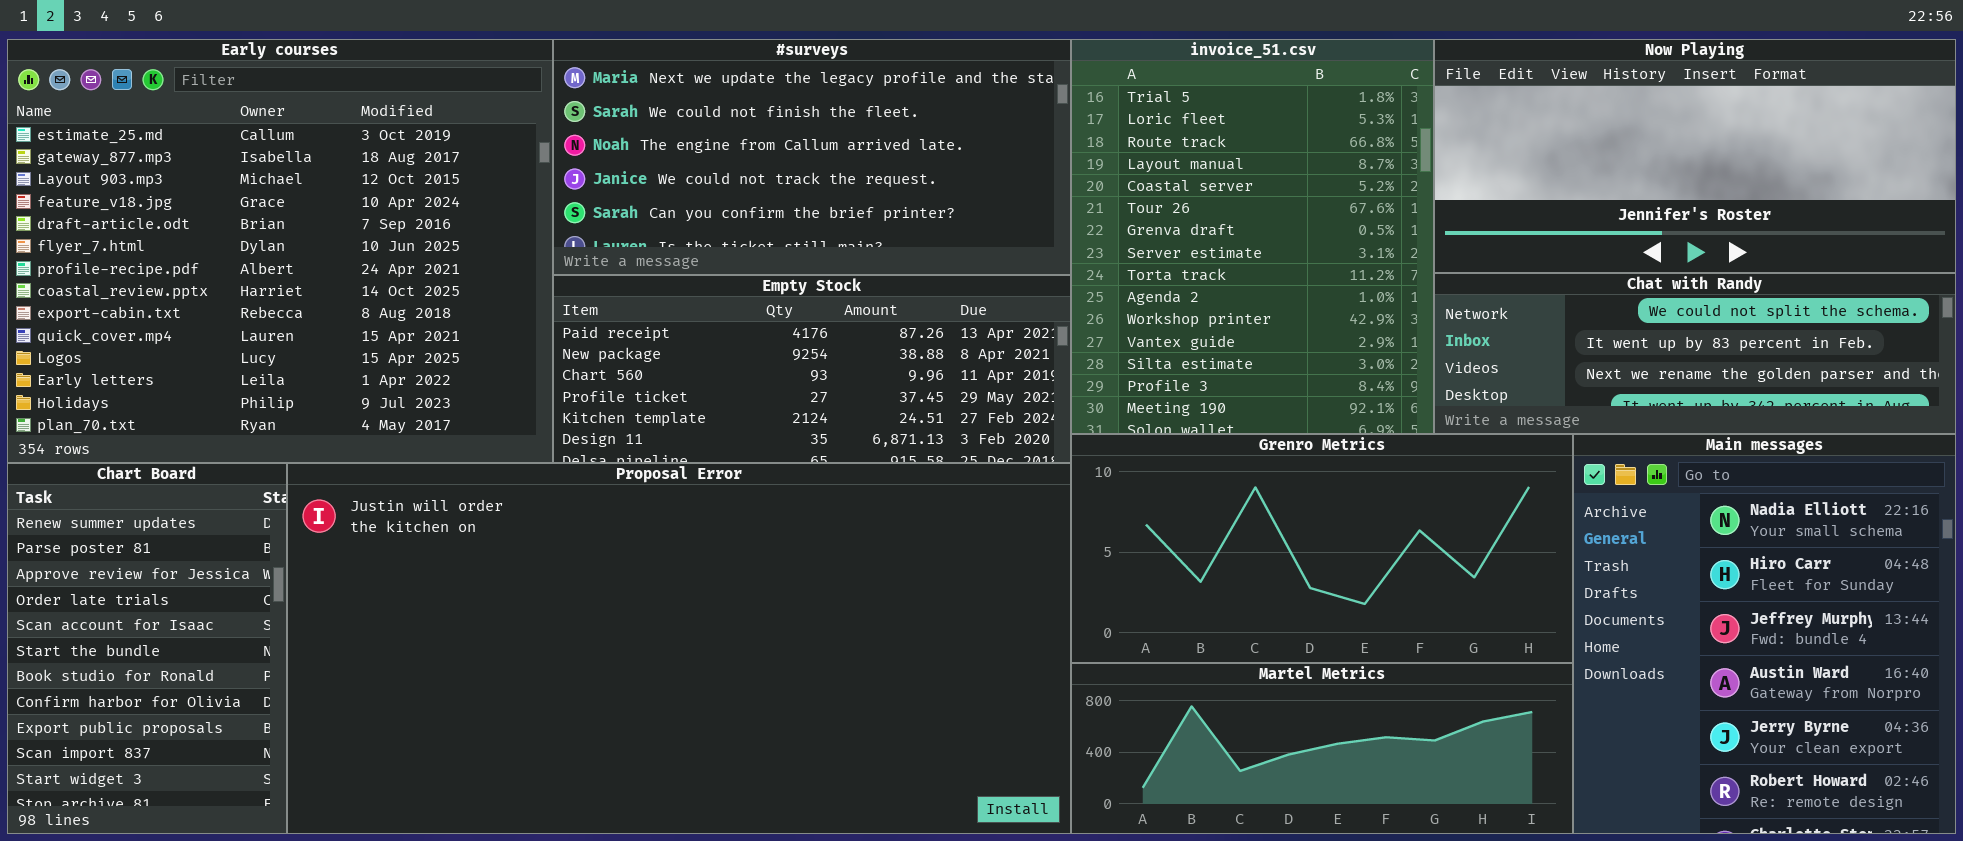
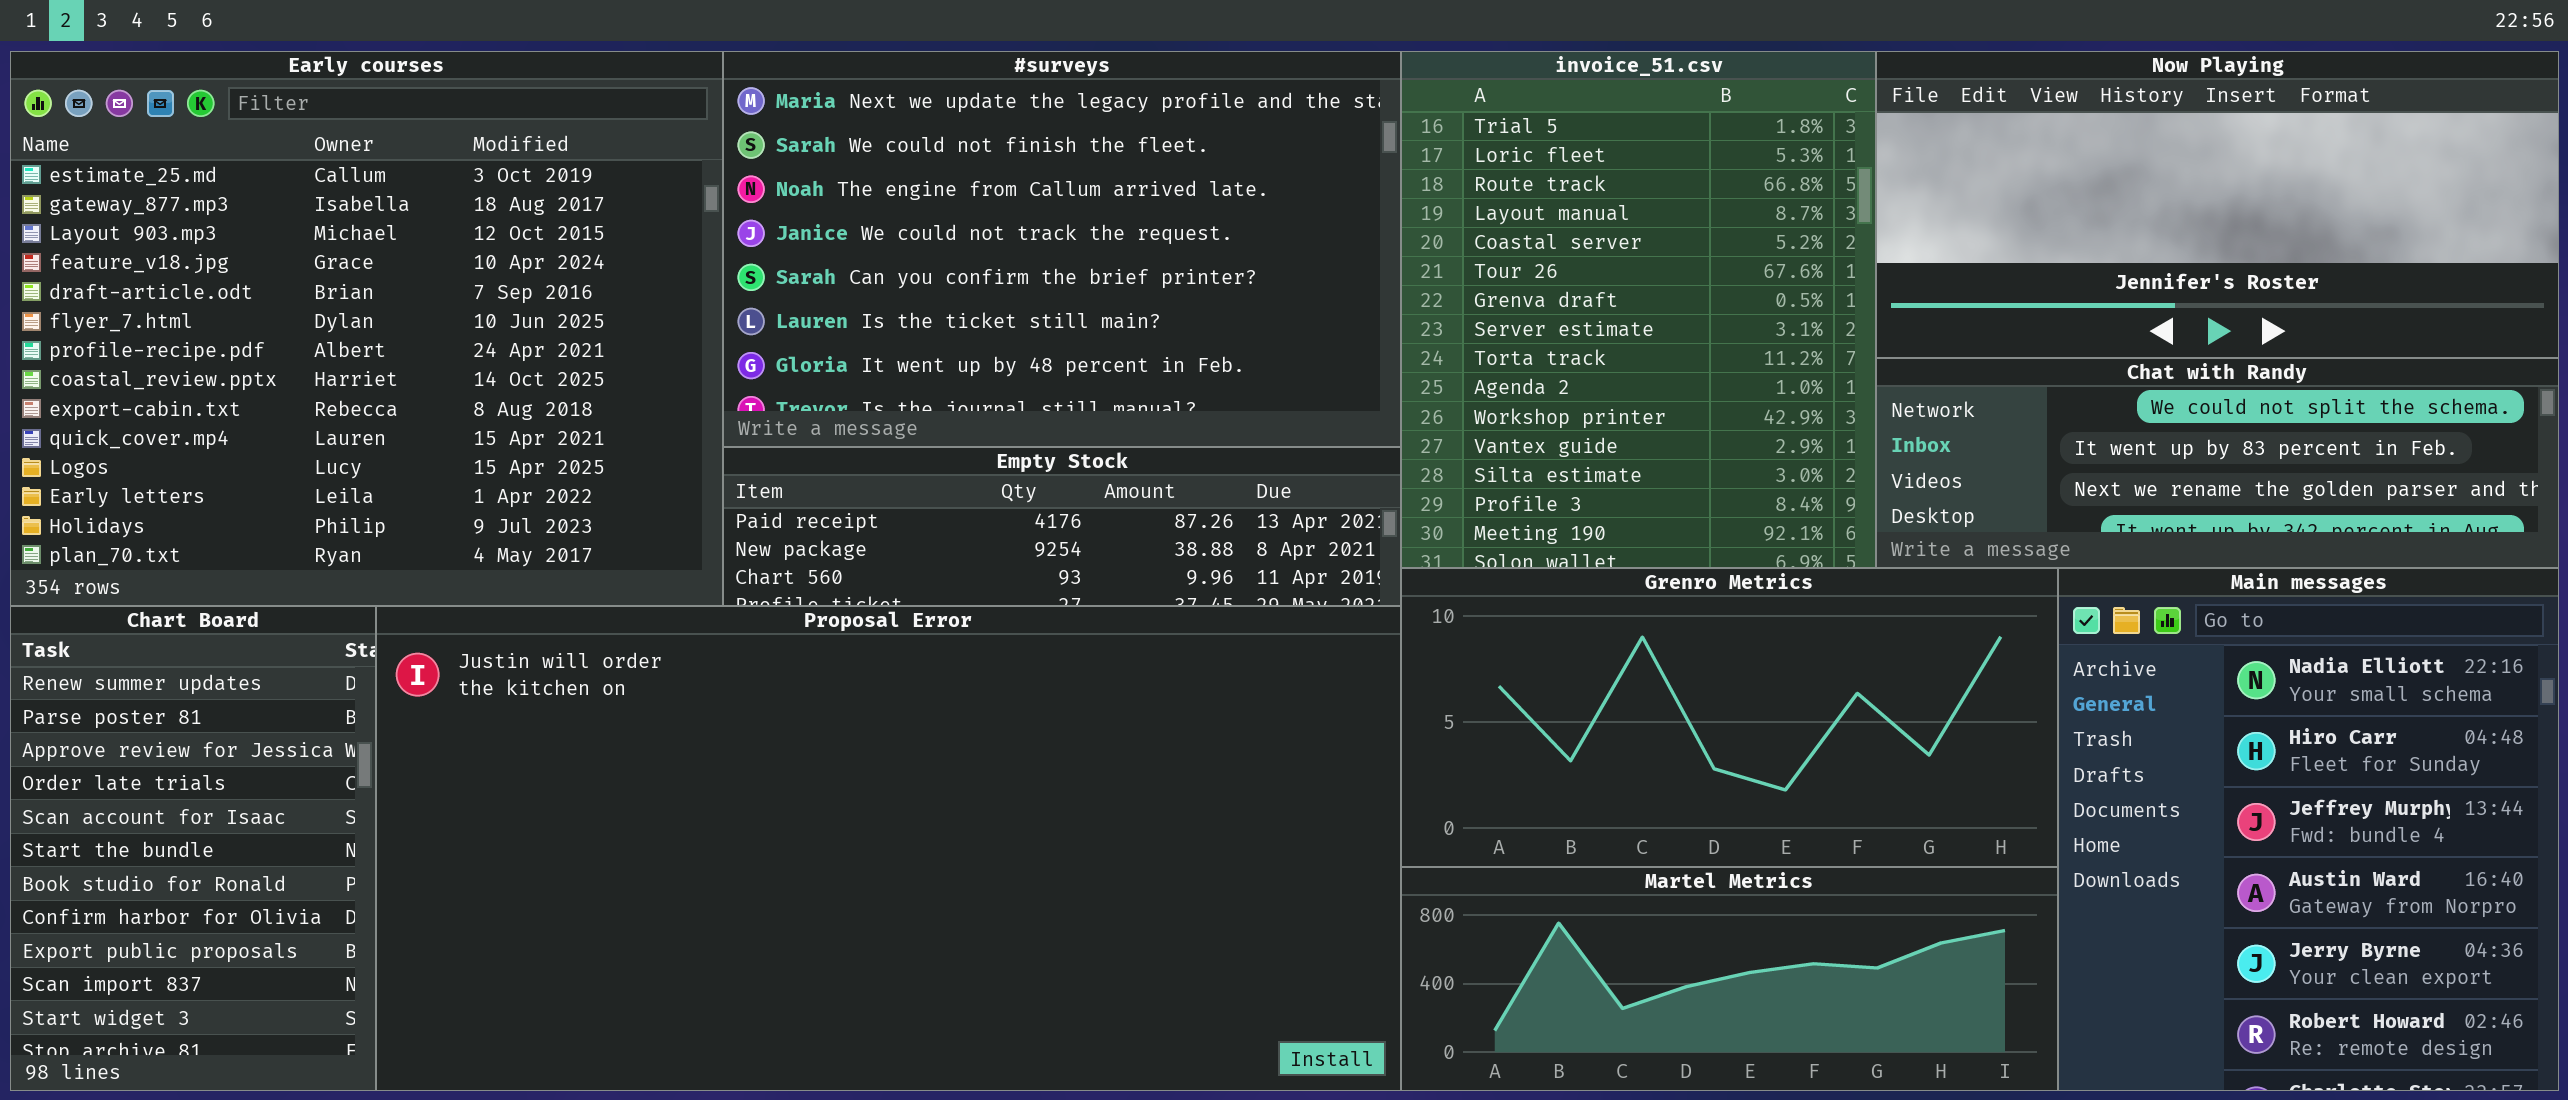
#surveys: [553,39,1071,275] -> [723,51,1401,447], resized
Empty Stock: [553,275,1071,463] -> [723,447,1401,606], resized

